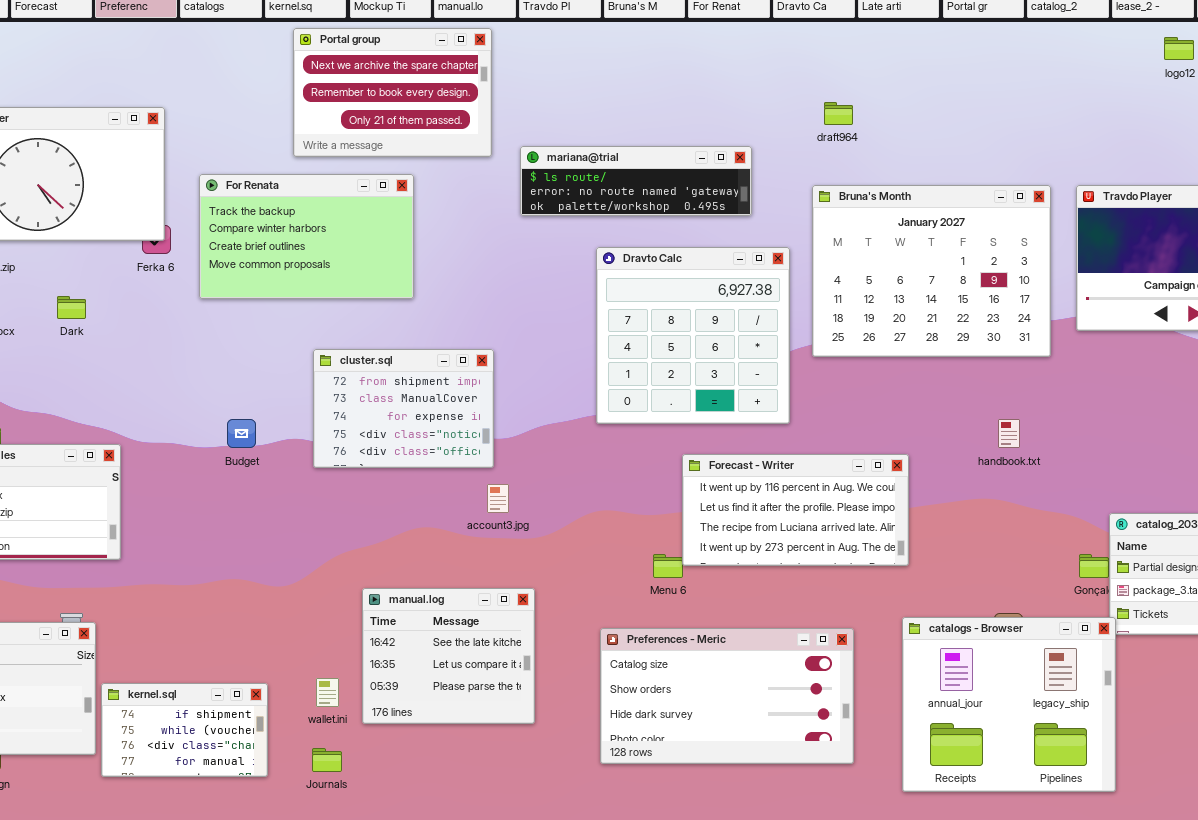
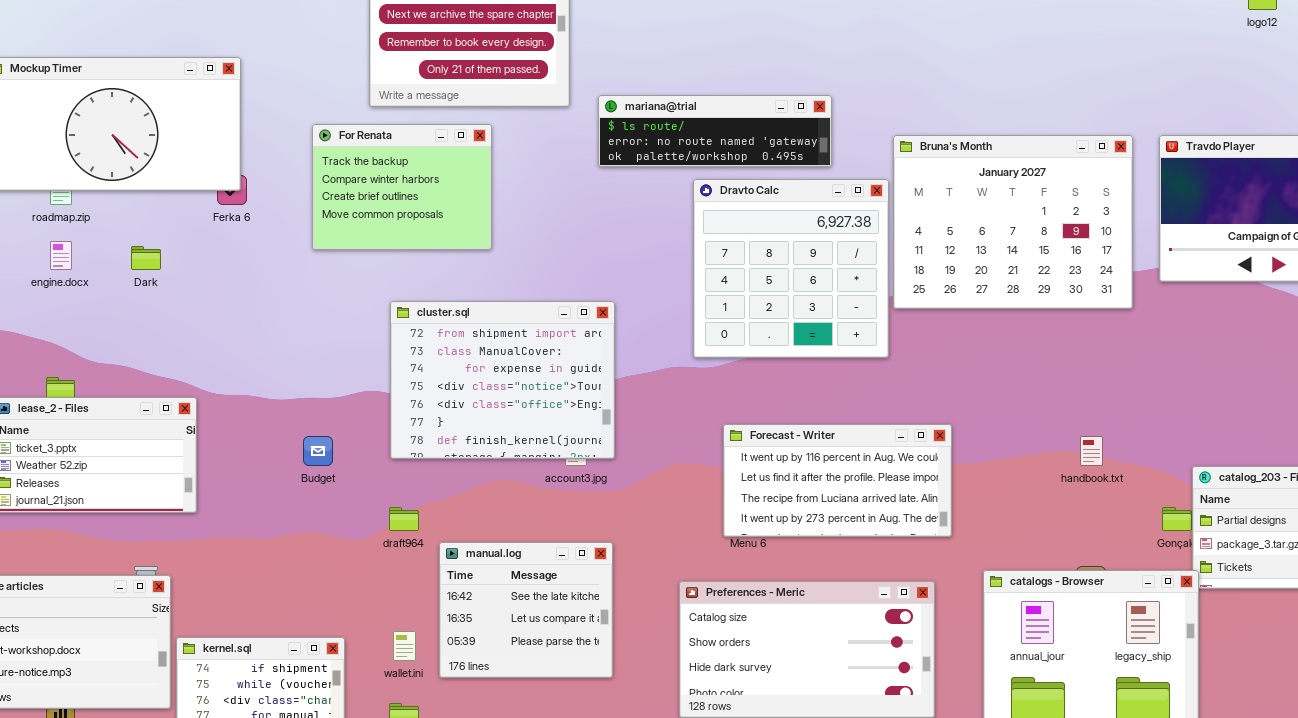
draft964: [824,102,853,125] -> [389,507,419,531], moved
For Renata: [199,174,414,299] -> [312,124,492,250], resized
Dravto Calc: [596,247,790,424] -> [693,179,889,358], moved
cluster.sql: [313,349,494,468] -> [390,301,615,459], resized
Budget: [227,419,256,448] -> [303,436,333,466], moved
handbook.txt: [998,419,1020,448] -> [1080,436,1103,466], moved
Forecast - Writer: [682,454,909,566] -> [723,424,952,537], moved

